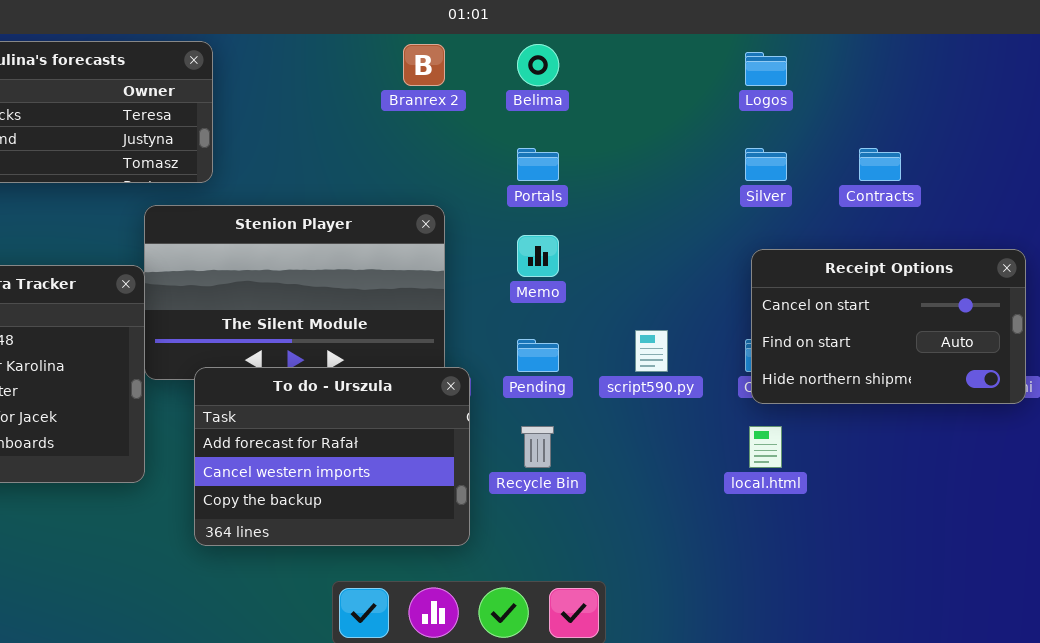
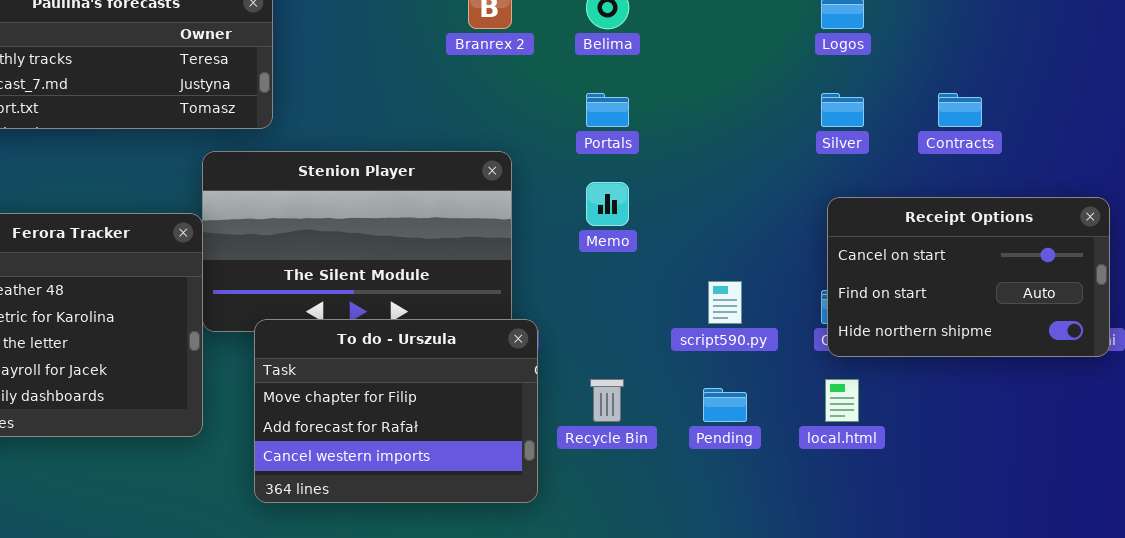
Pending: [517,339,559,372] -> [703,388,747,422], moved
To do - Urszula: [194,367,470,546] -> [254,319,538,503], scrolled up 1 row

